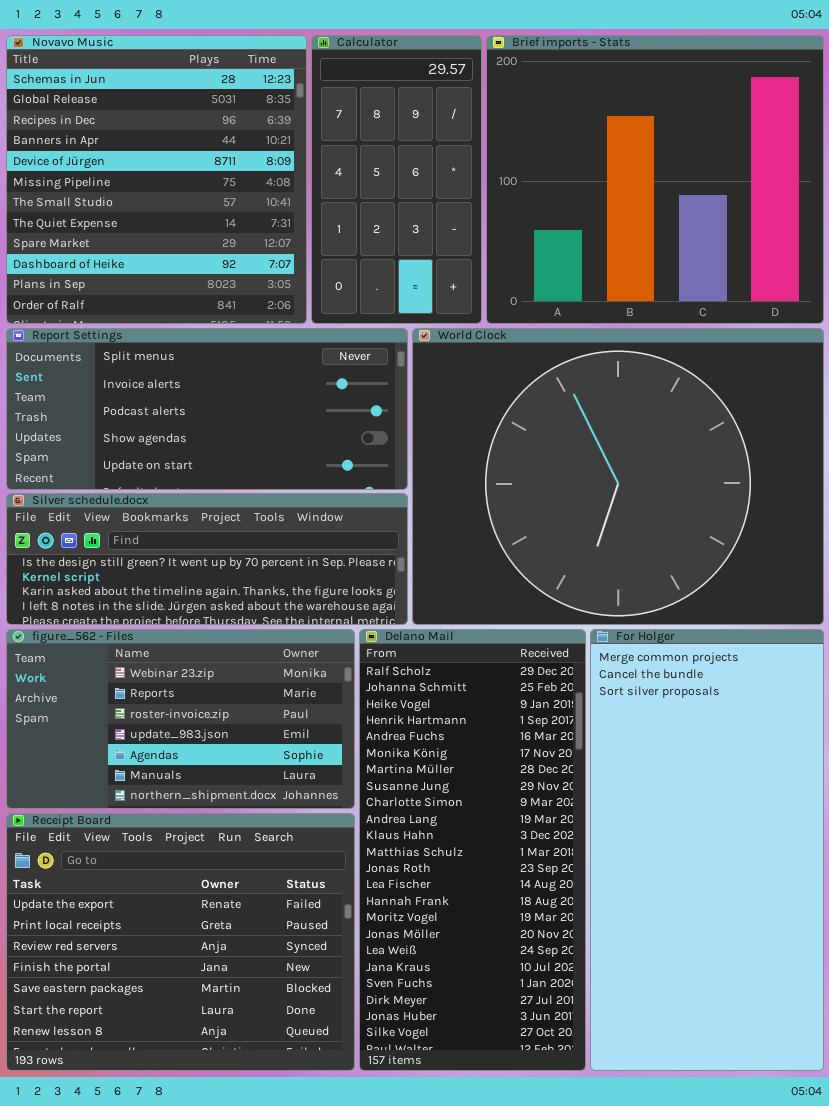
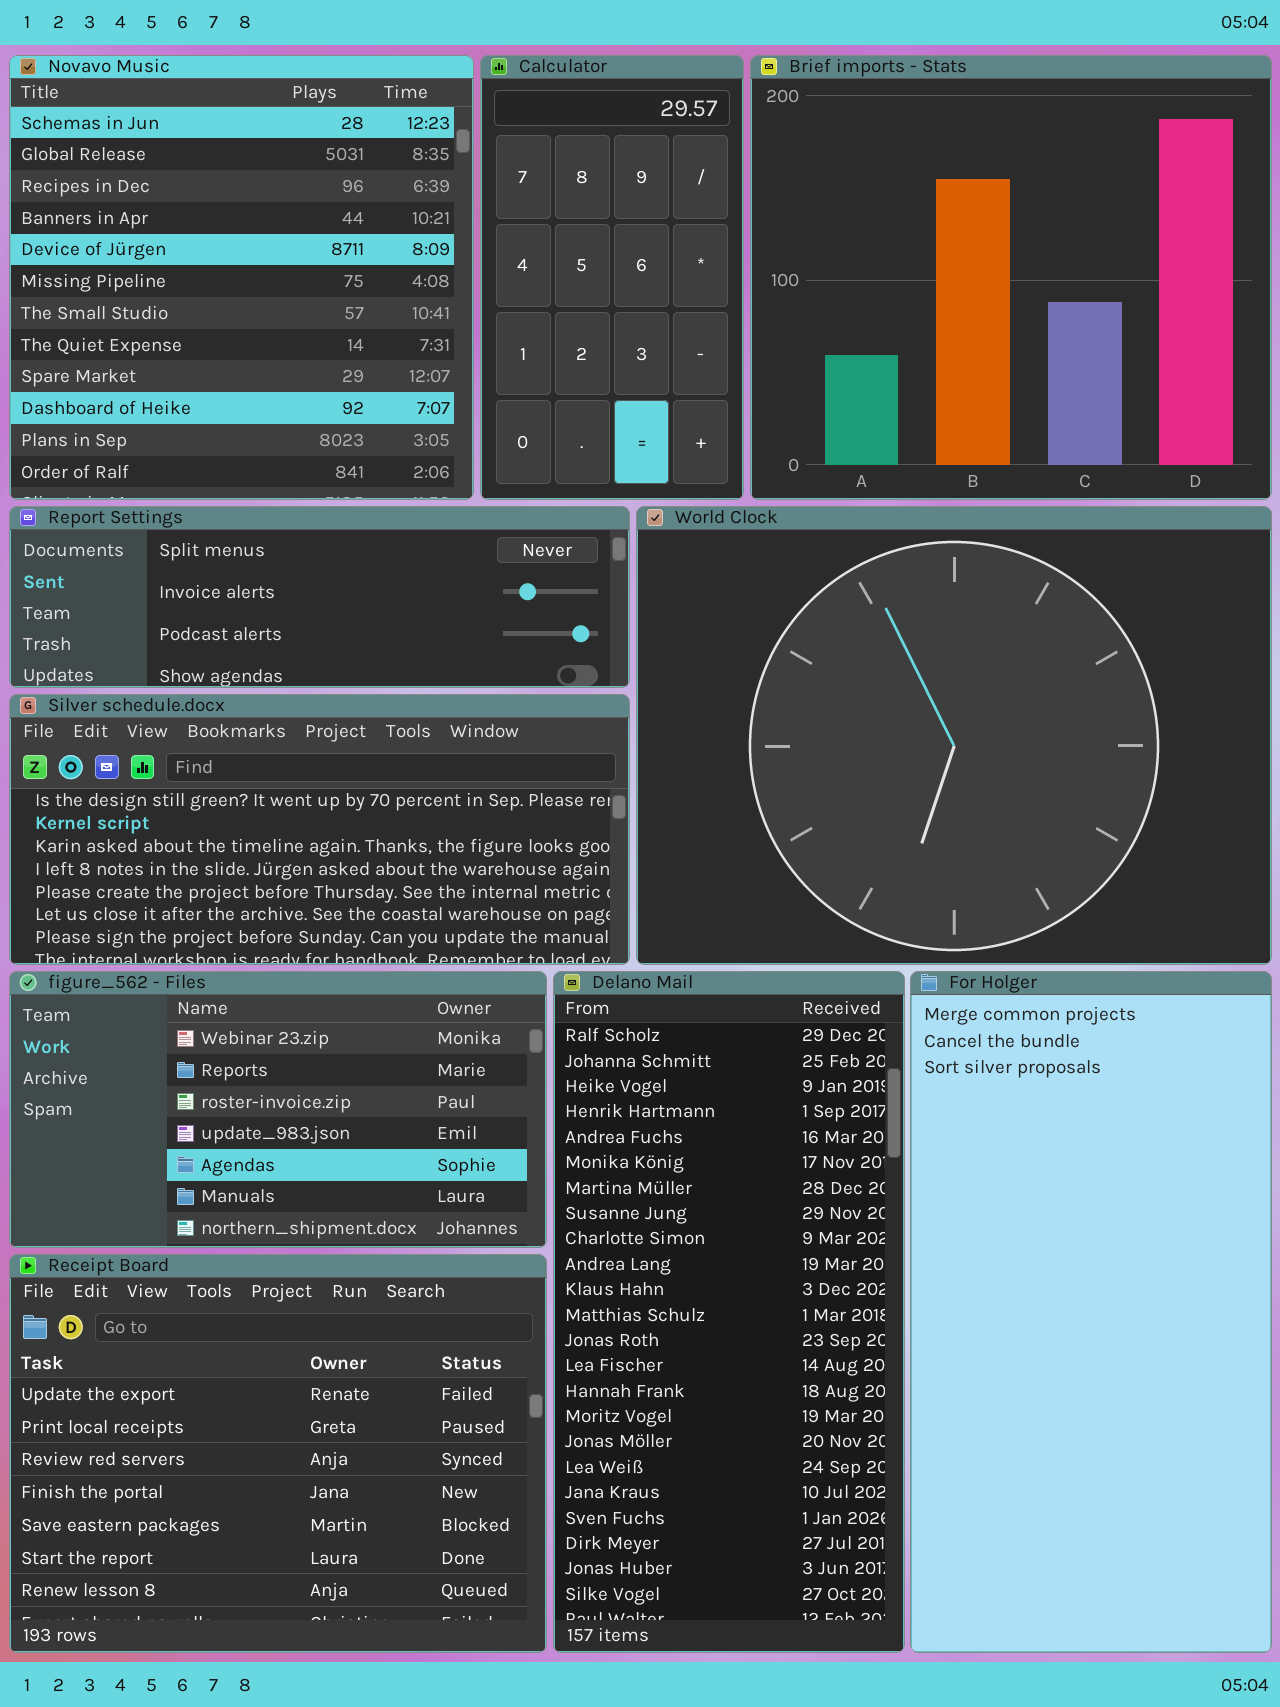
Report Settings: [6,328,408,490] -> [9,506,630,688], resized
Silver schedule.docx: [6,493,408,625] -> [9,694,630,965], resized

